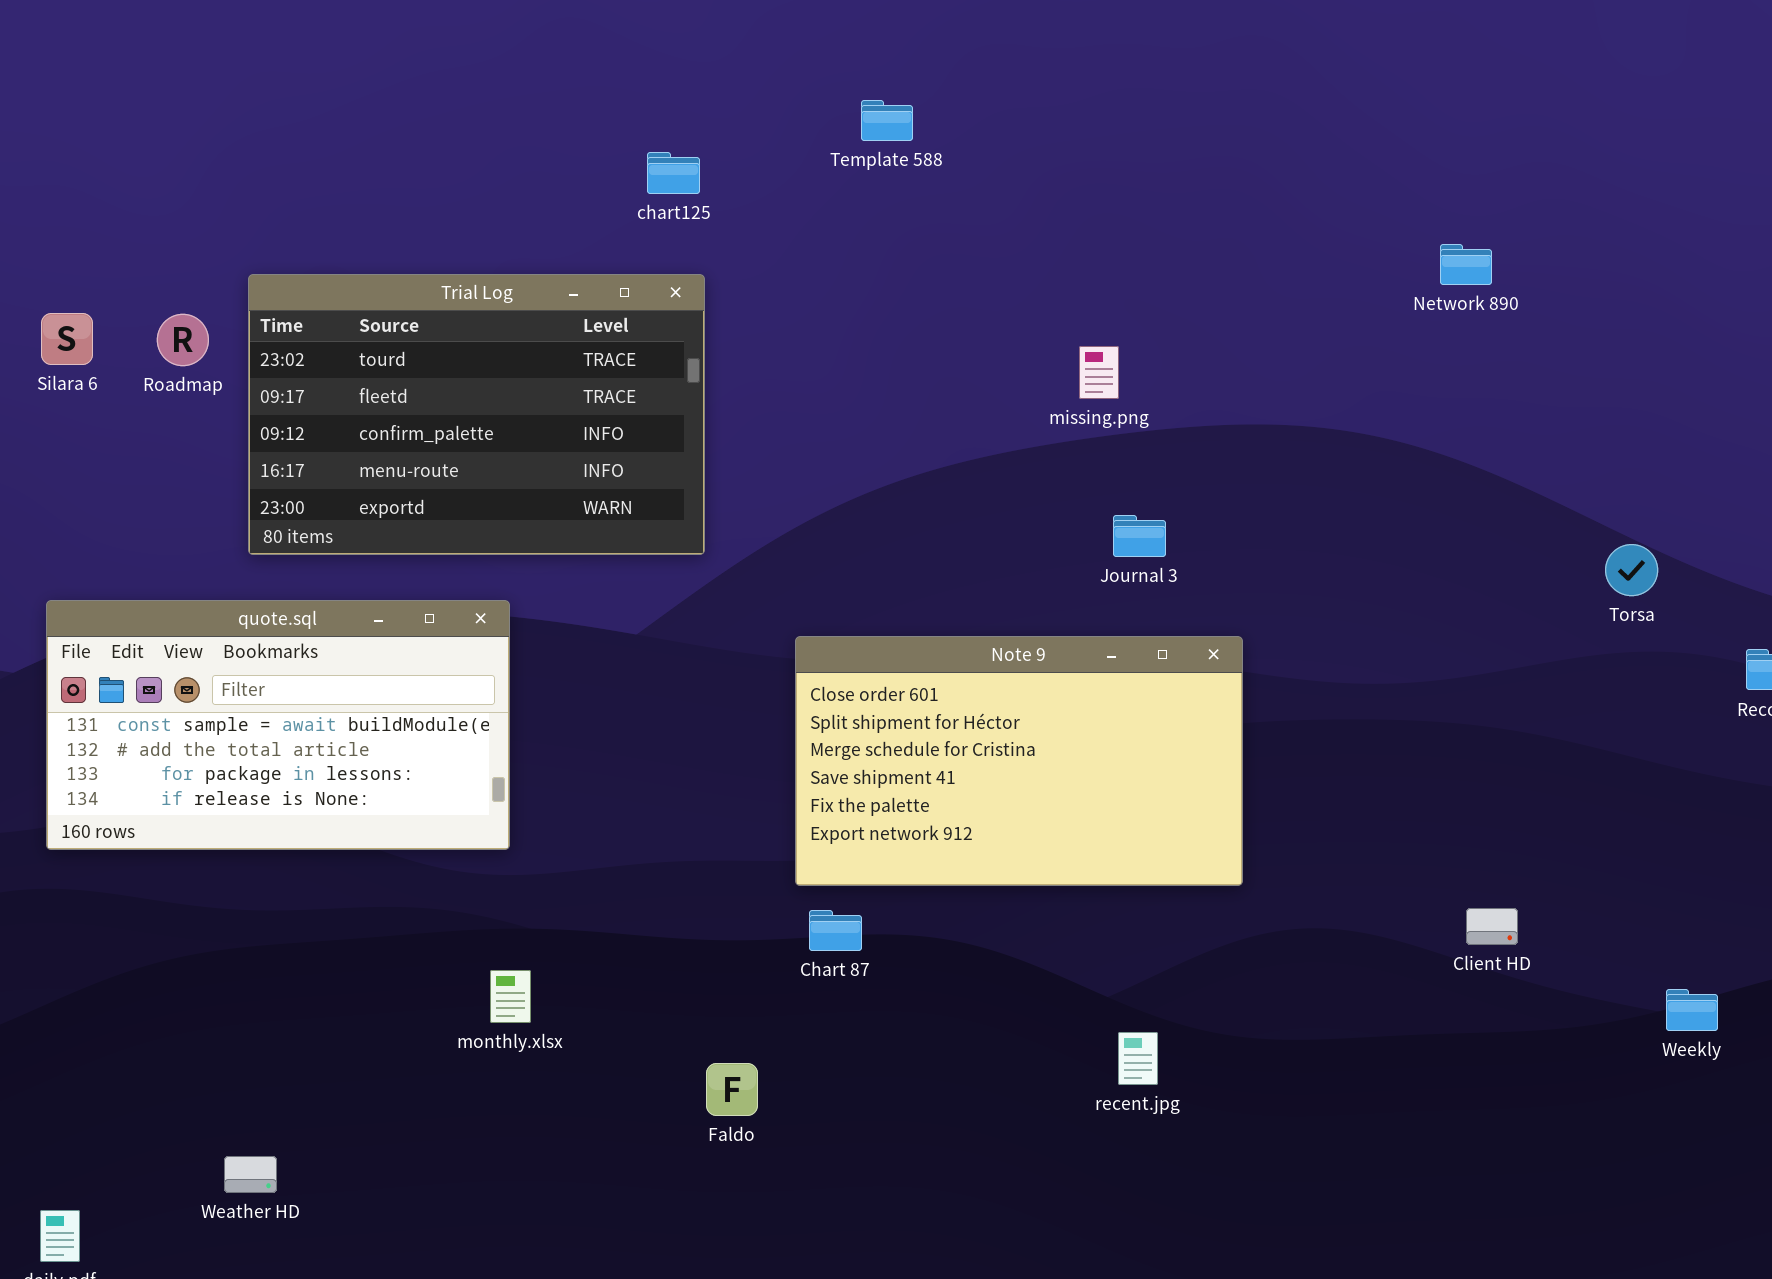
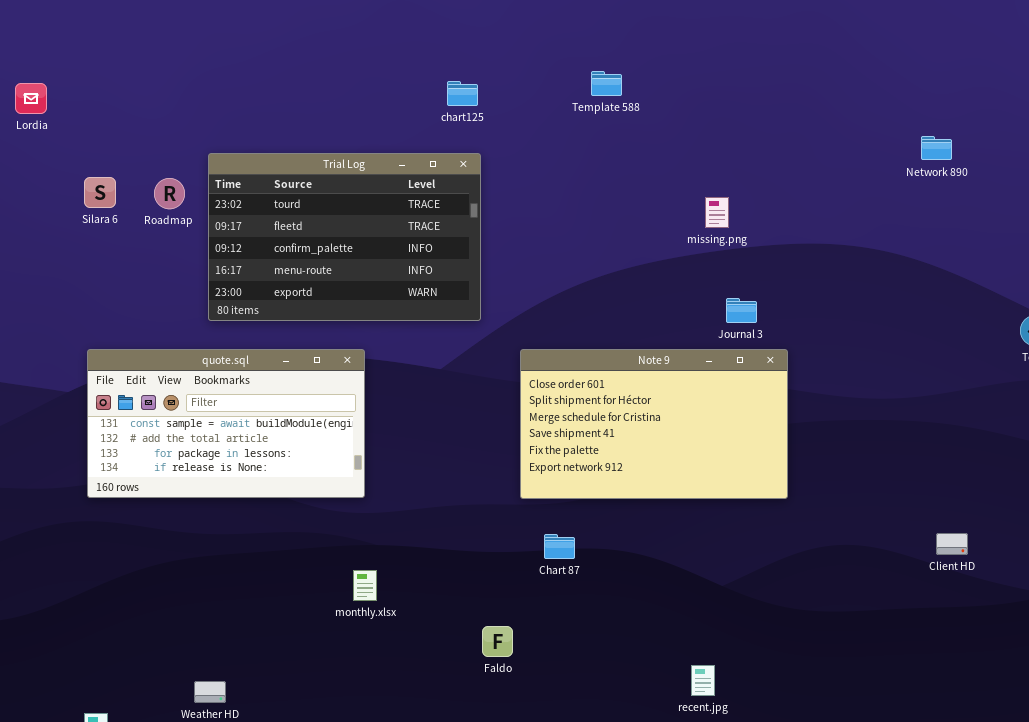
Template 588: [861,100,913,141] -> [591,71,622,96], moved
Note 9: [795,636,1243,886] -> [520,349,788,499], moved
recent.jpg: [1118,1032,1158,1085] -> [691,665,715,696], moved

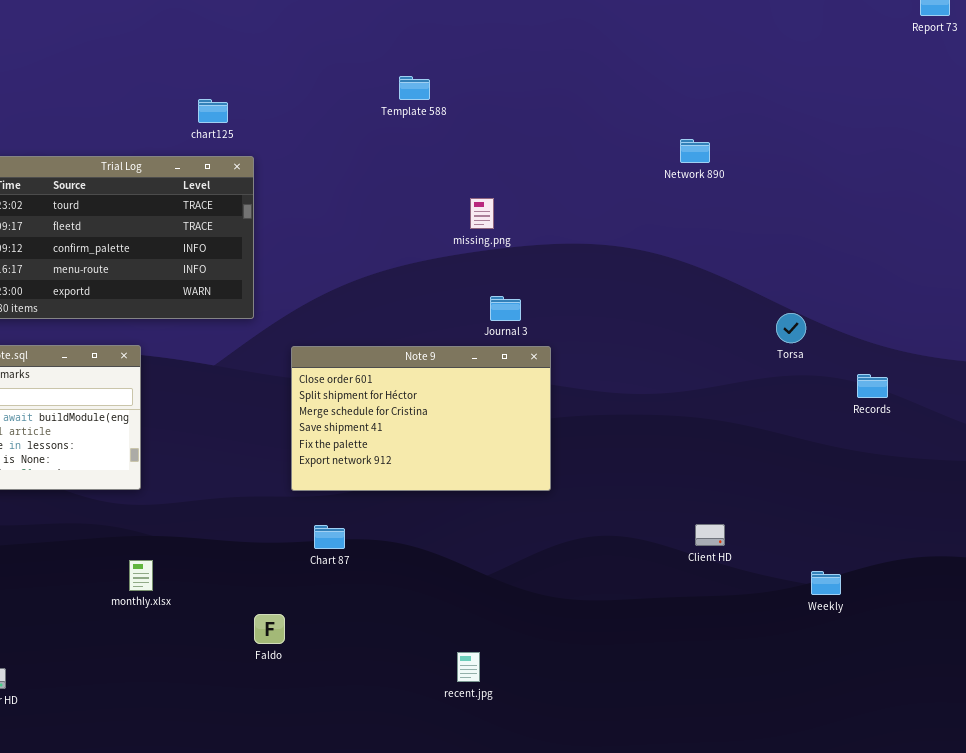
Template 588: [591,71,622,96] -> [399,76,430,100], moved
chart125: [447,81,478,106] -> [198,99,228,123], moved

